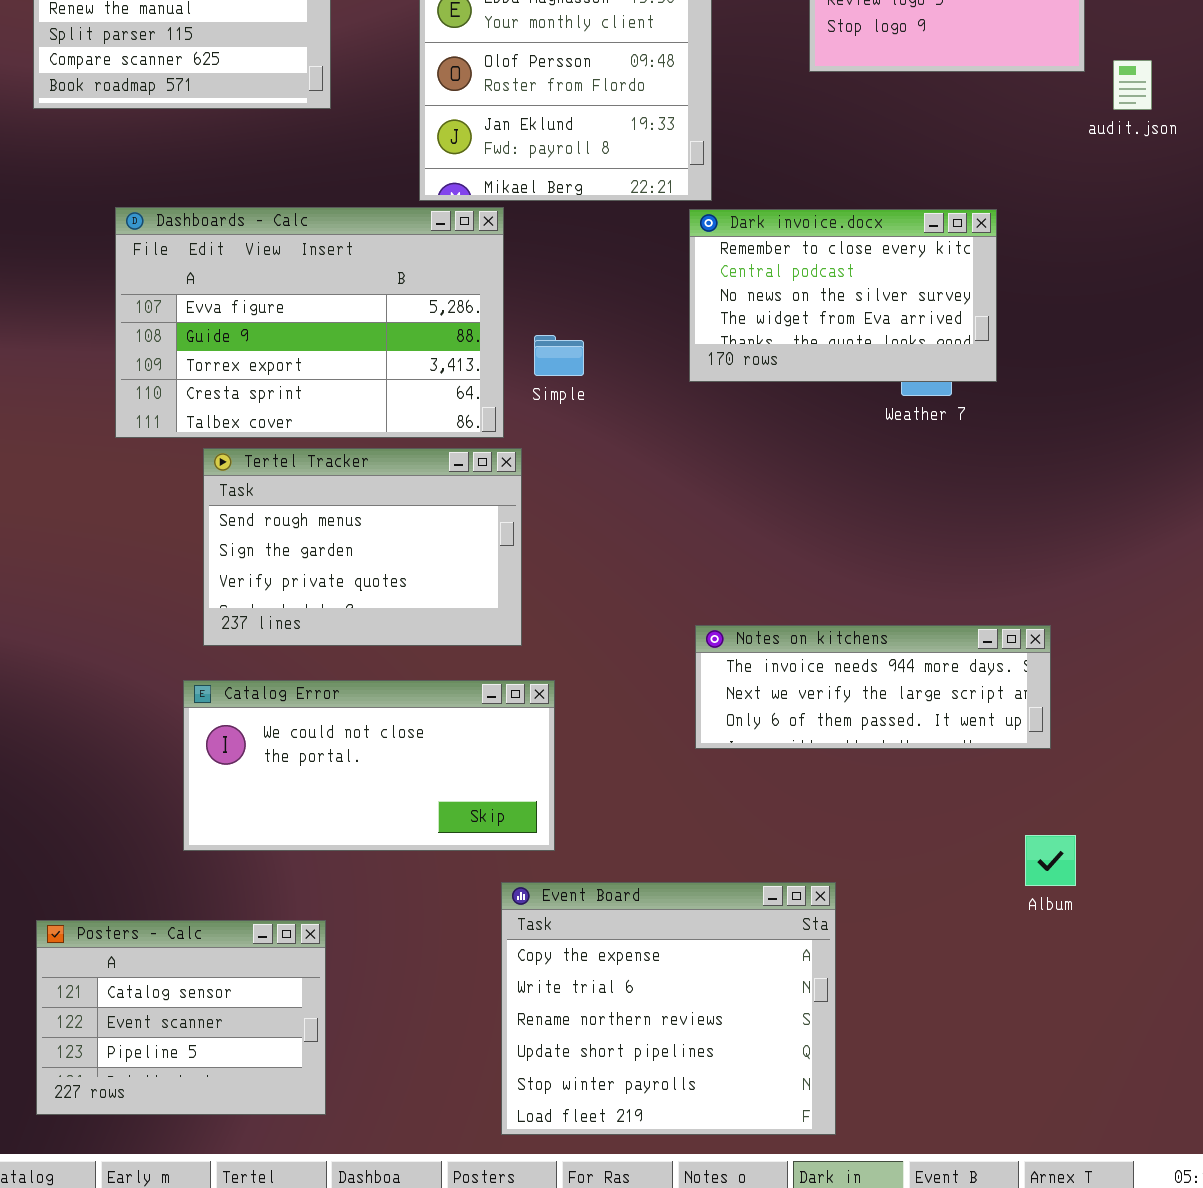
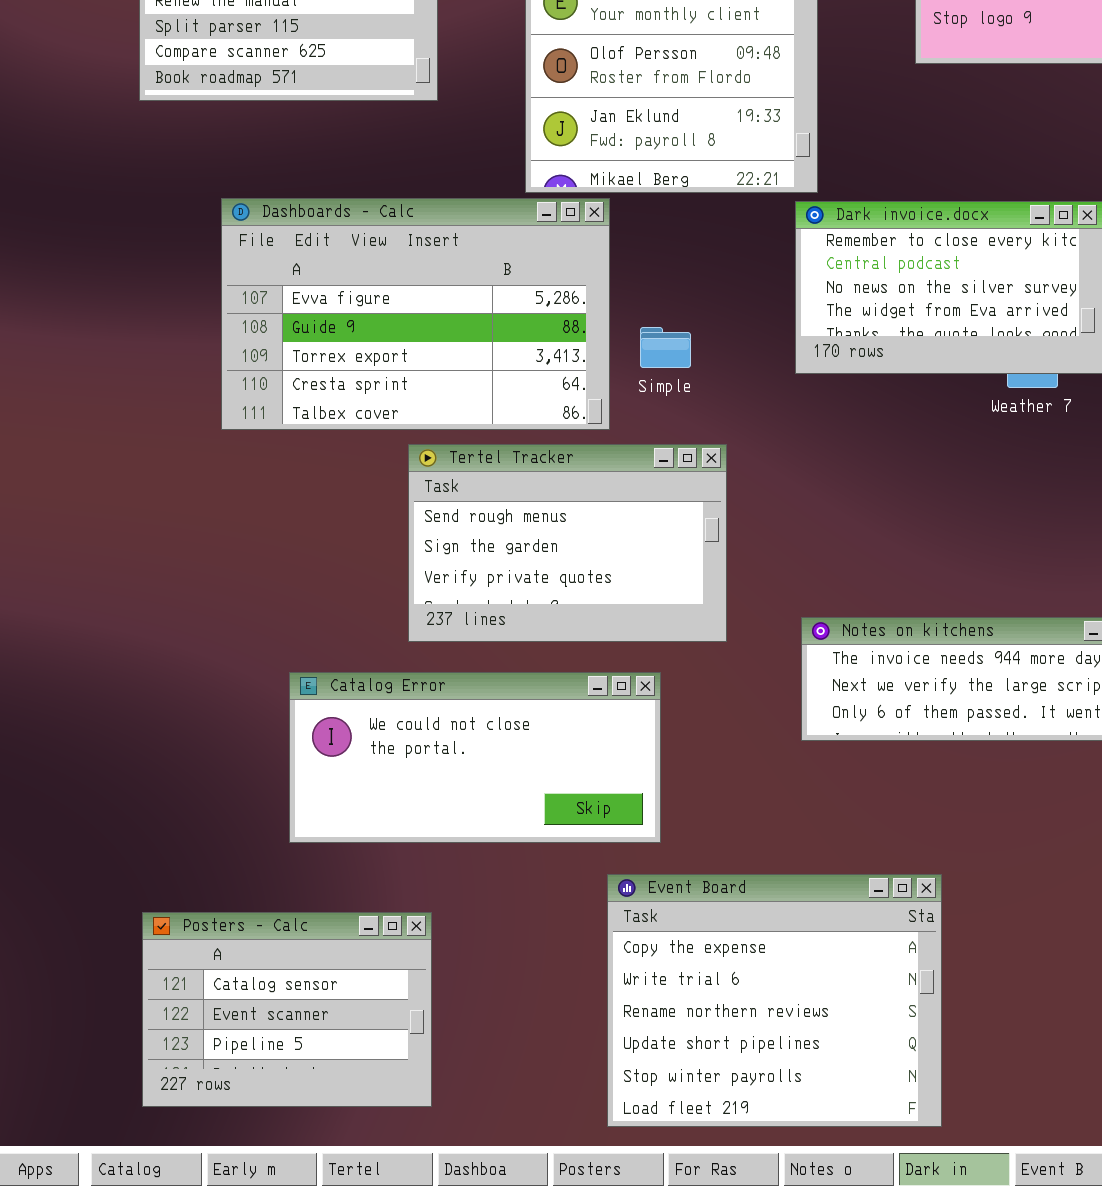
Tertel Tracker: [203,448,522,646] -> [408,444,727,642], moved

